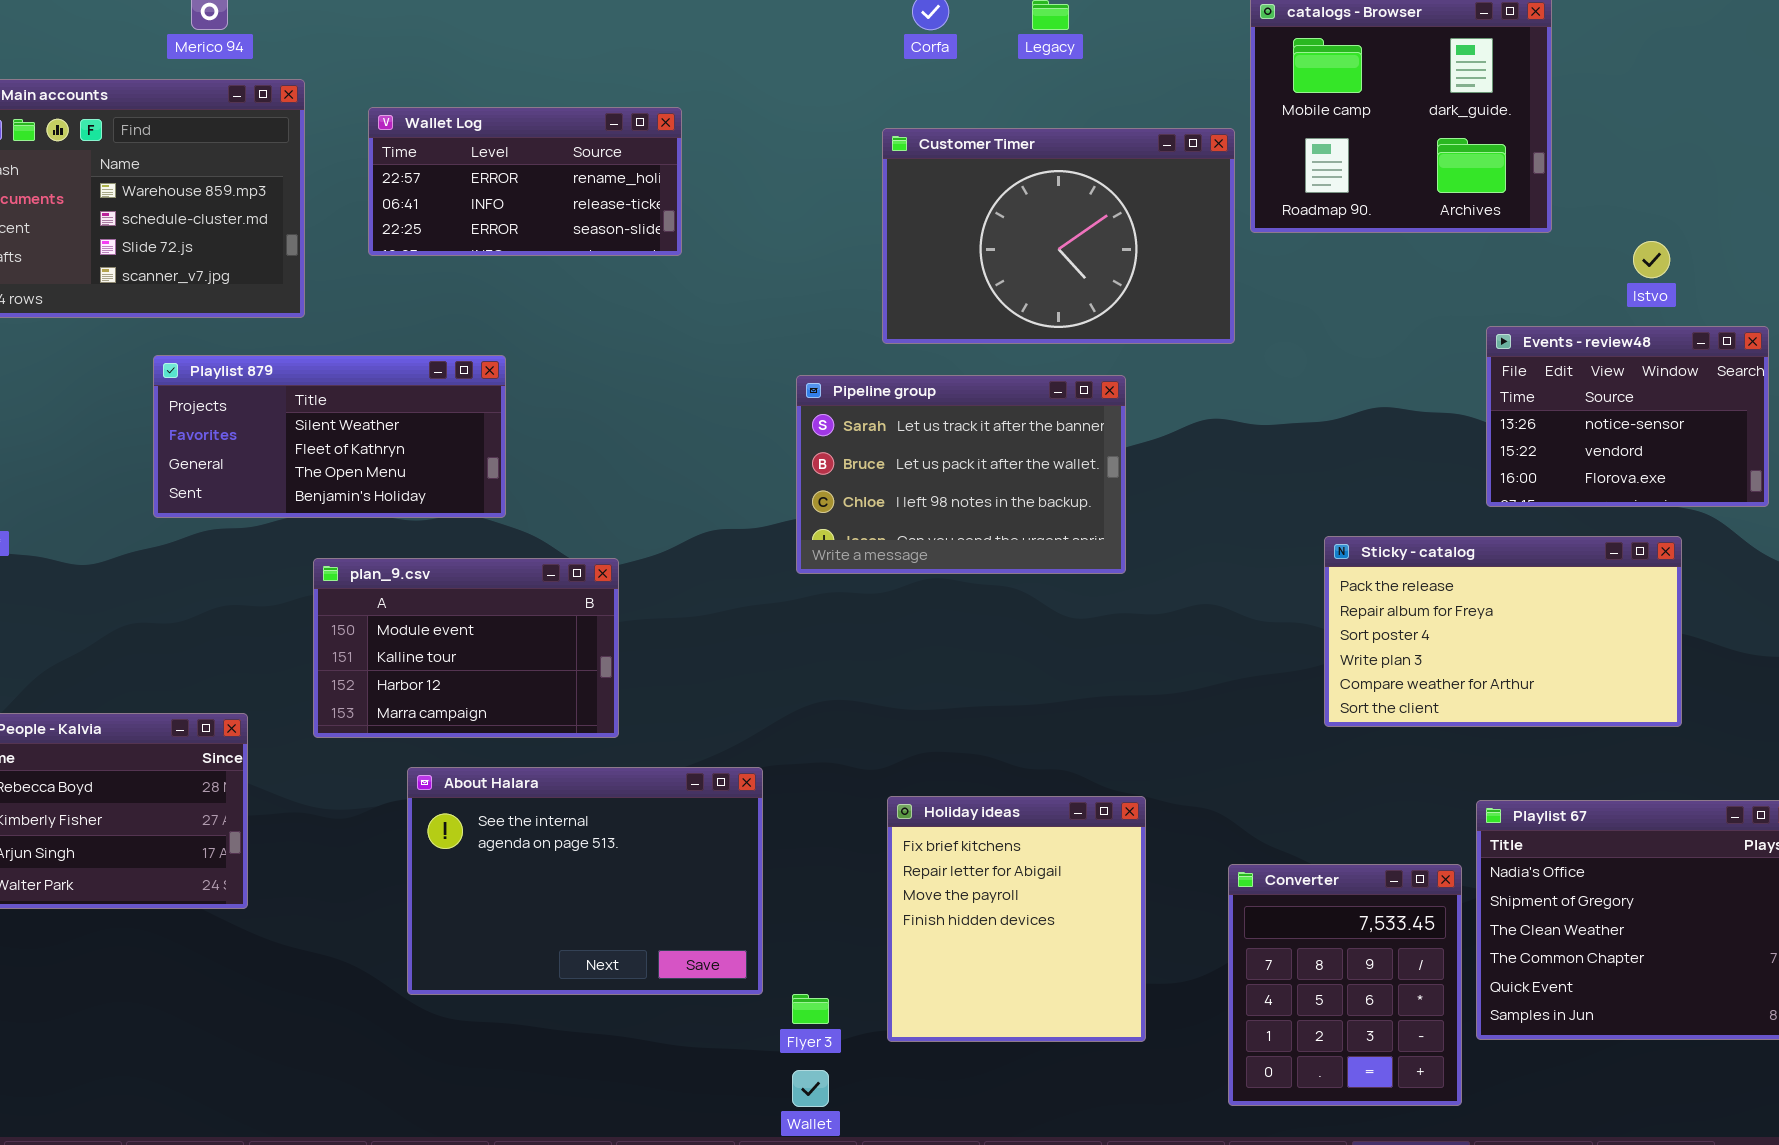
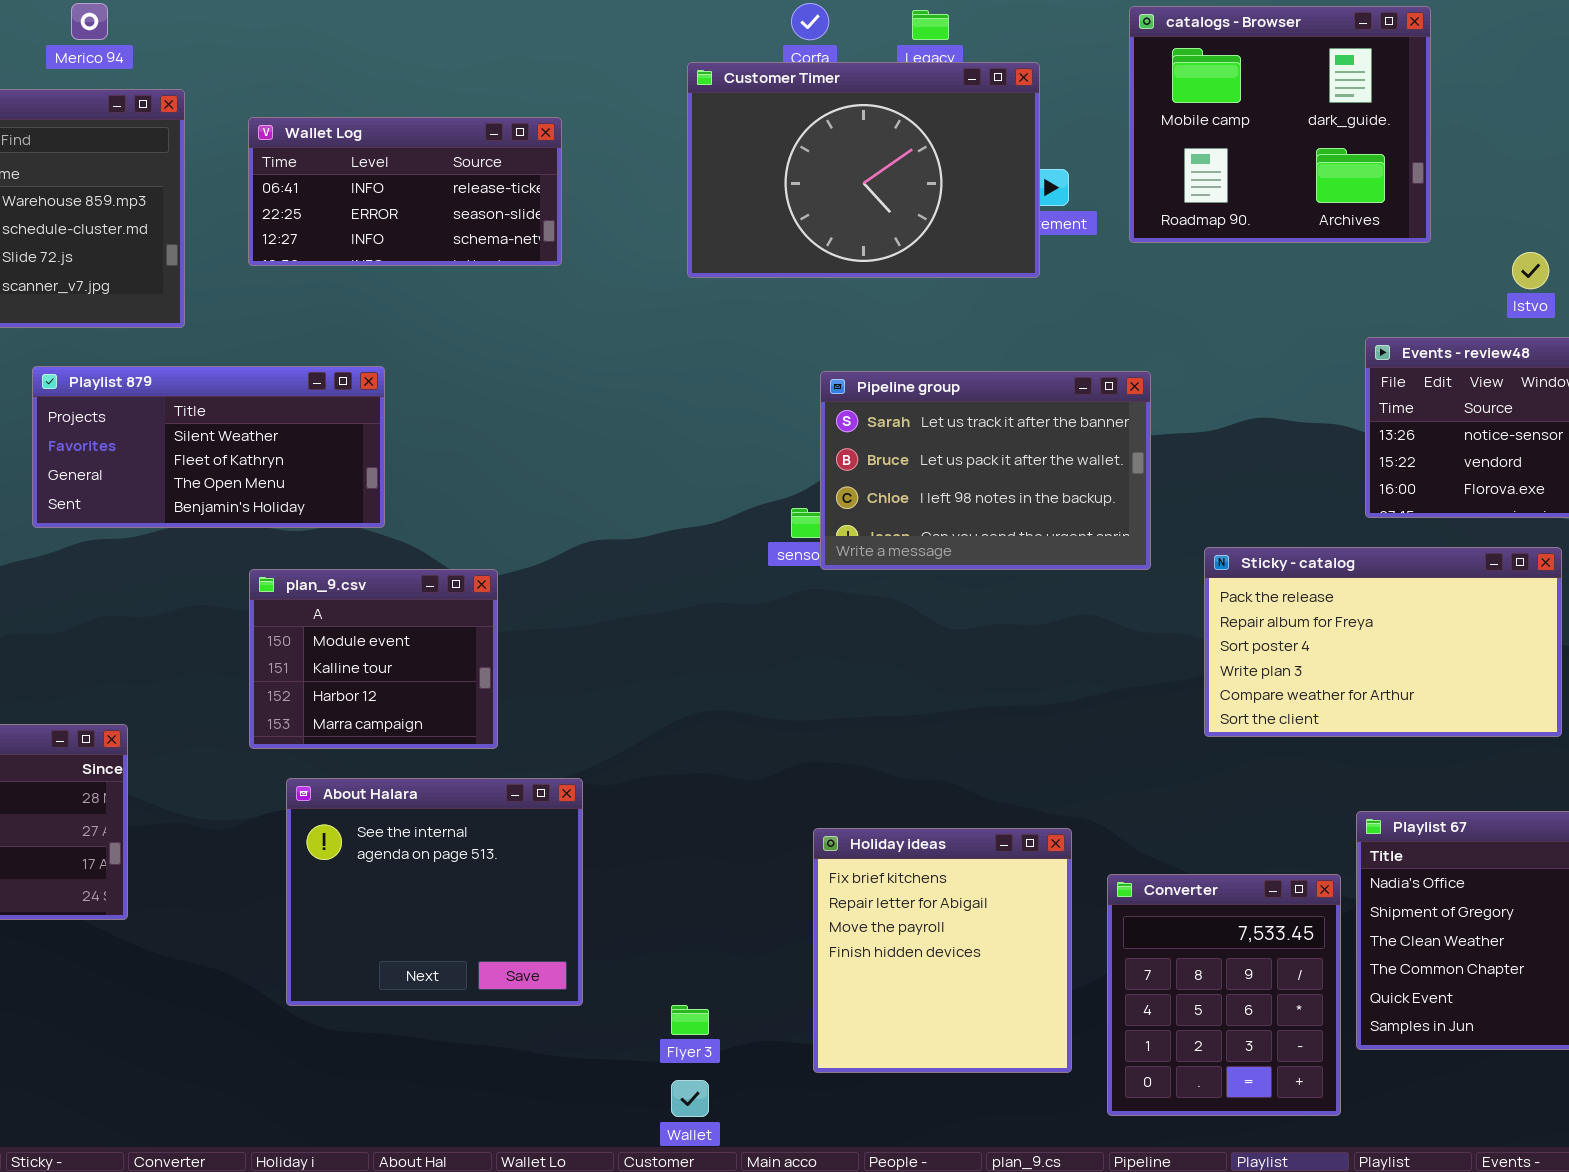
Wallet Log: [368,107,682,256] -> [248,117,562,266], scrolled down 1 row
Customer Timer: [882,128,1235,344] -> [687,62,1040,278], moved
Pipeline group: [796,375,1126,574] -> [820,371,1151,570], moved
plan_9.csv: [313,558,619,738] -> [249,569,498,749], resized
About Halara: [407,767,763,995] -> [286,778,583,1006], resized
Holiday ideas: [887,796,1146,1042] -> [813,828,1072,1073], moved

